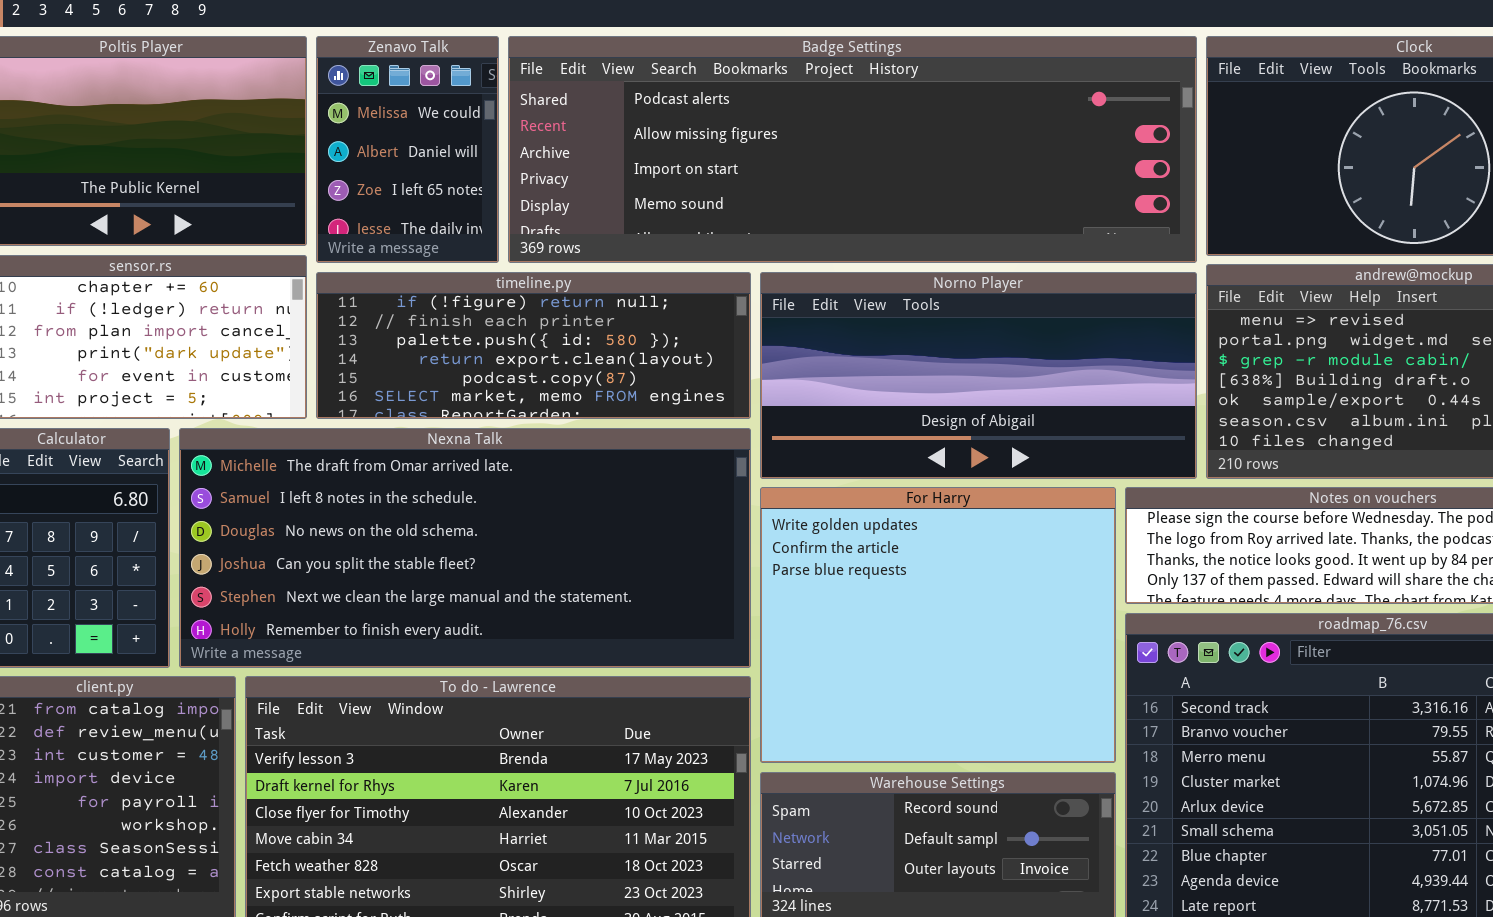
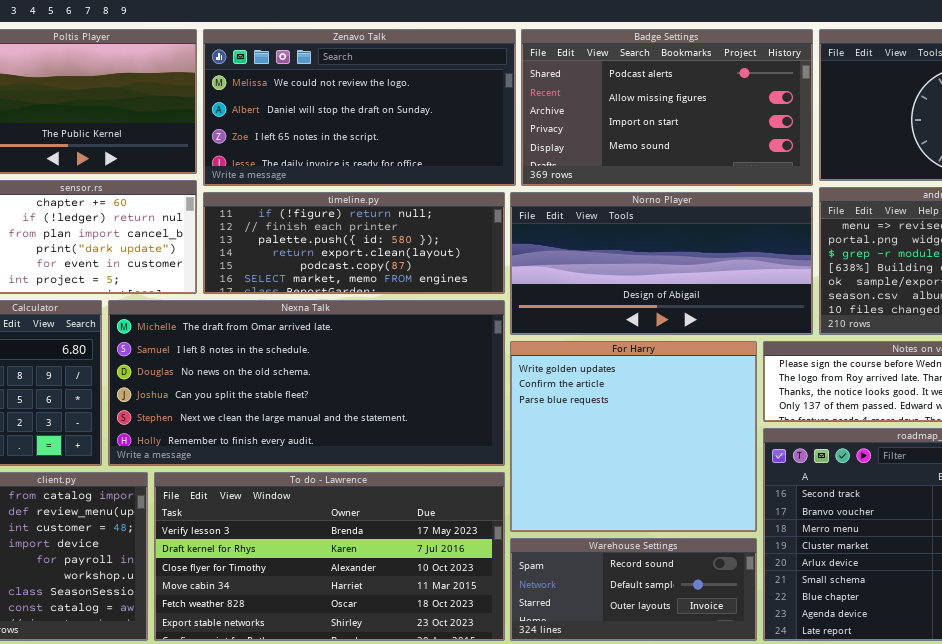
Zenavo Talk: [316,36,499,263] -> [203,29,516,186], resized
Badge Settings: [508,36,1197,263] -> [521,29,813,186], resized

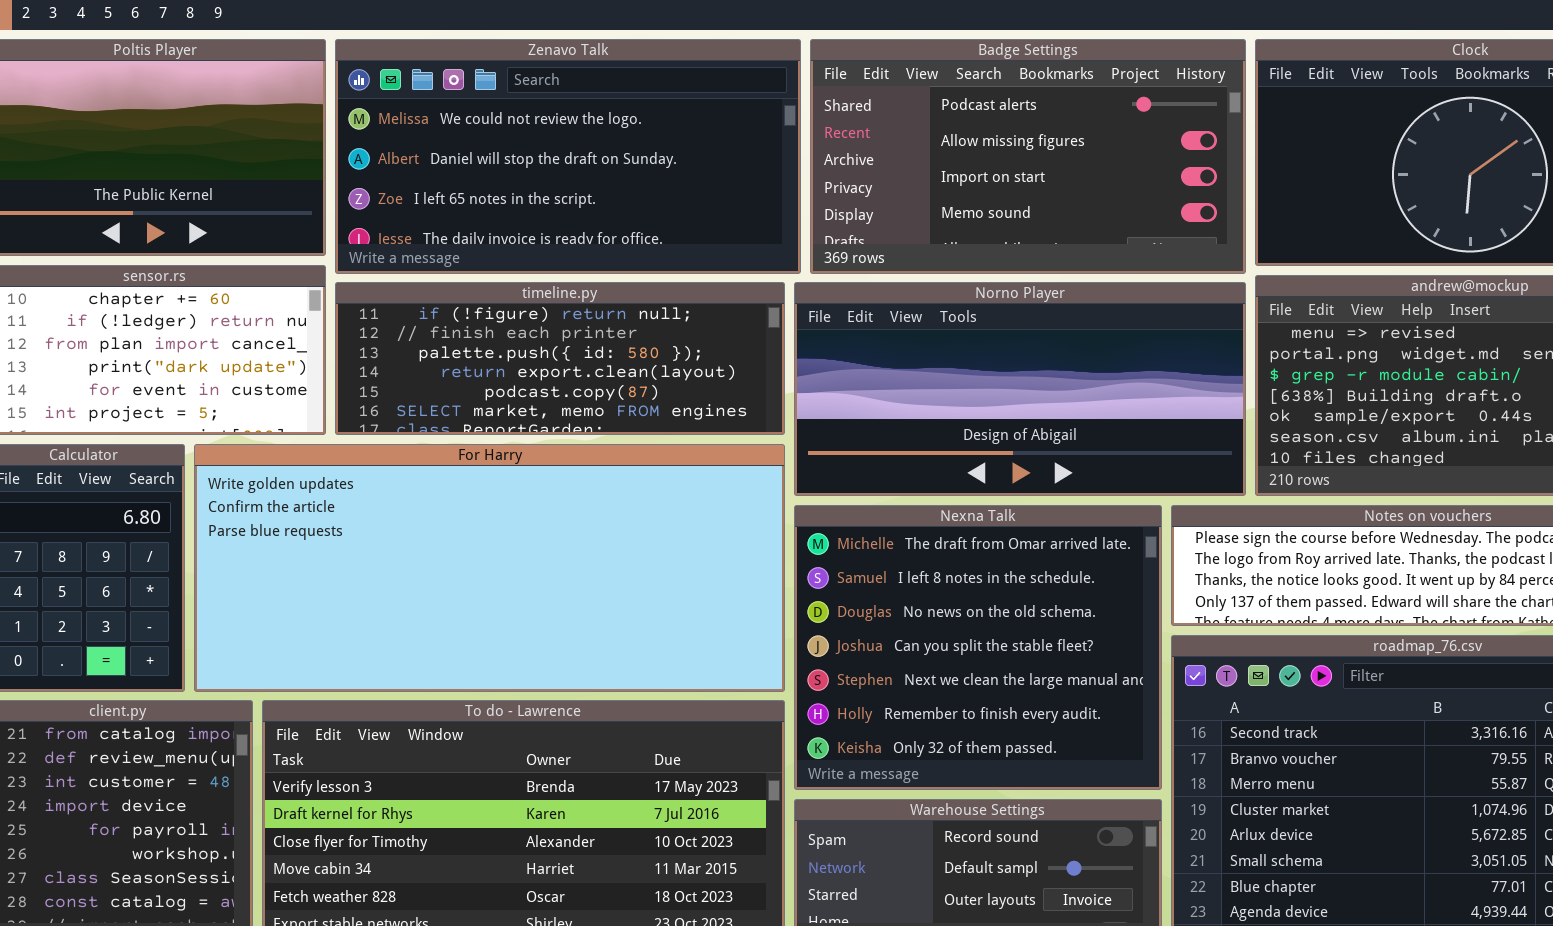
Nexna Talk: [108,300,505,466] -> [794,505,1162,790], moved, resized
For Harry: [510,341,757,532] -> [194,444,785,692], moved, resized

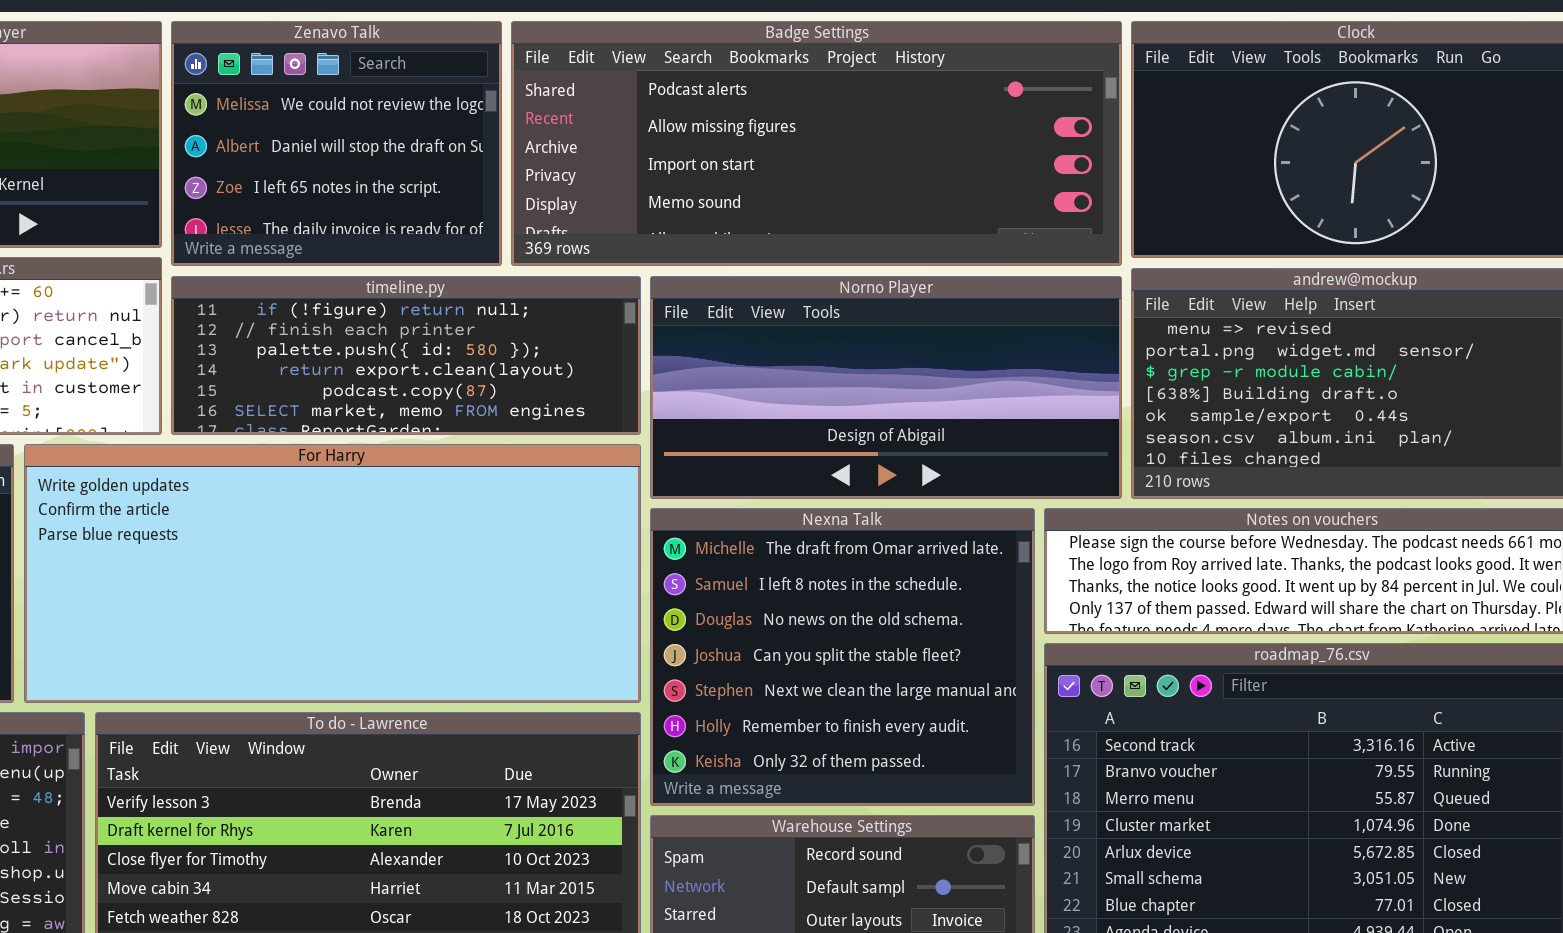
Zenavo Talk: [335,39,801,274] -> [171,21,502,266], resized
Badge Settings: [810,39,1246,274] -> [511,21,1122,266], resized

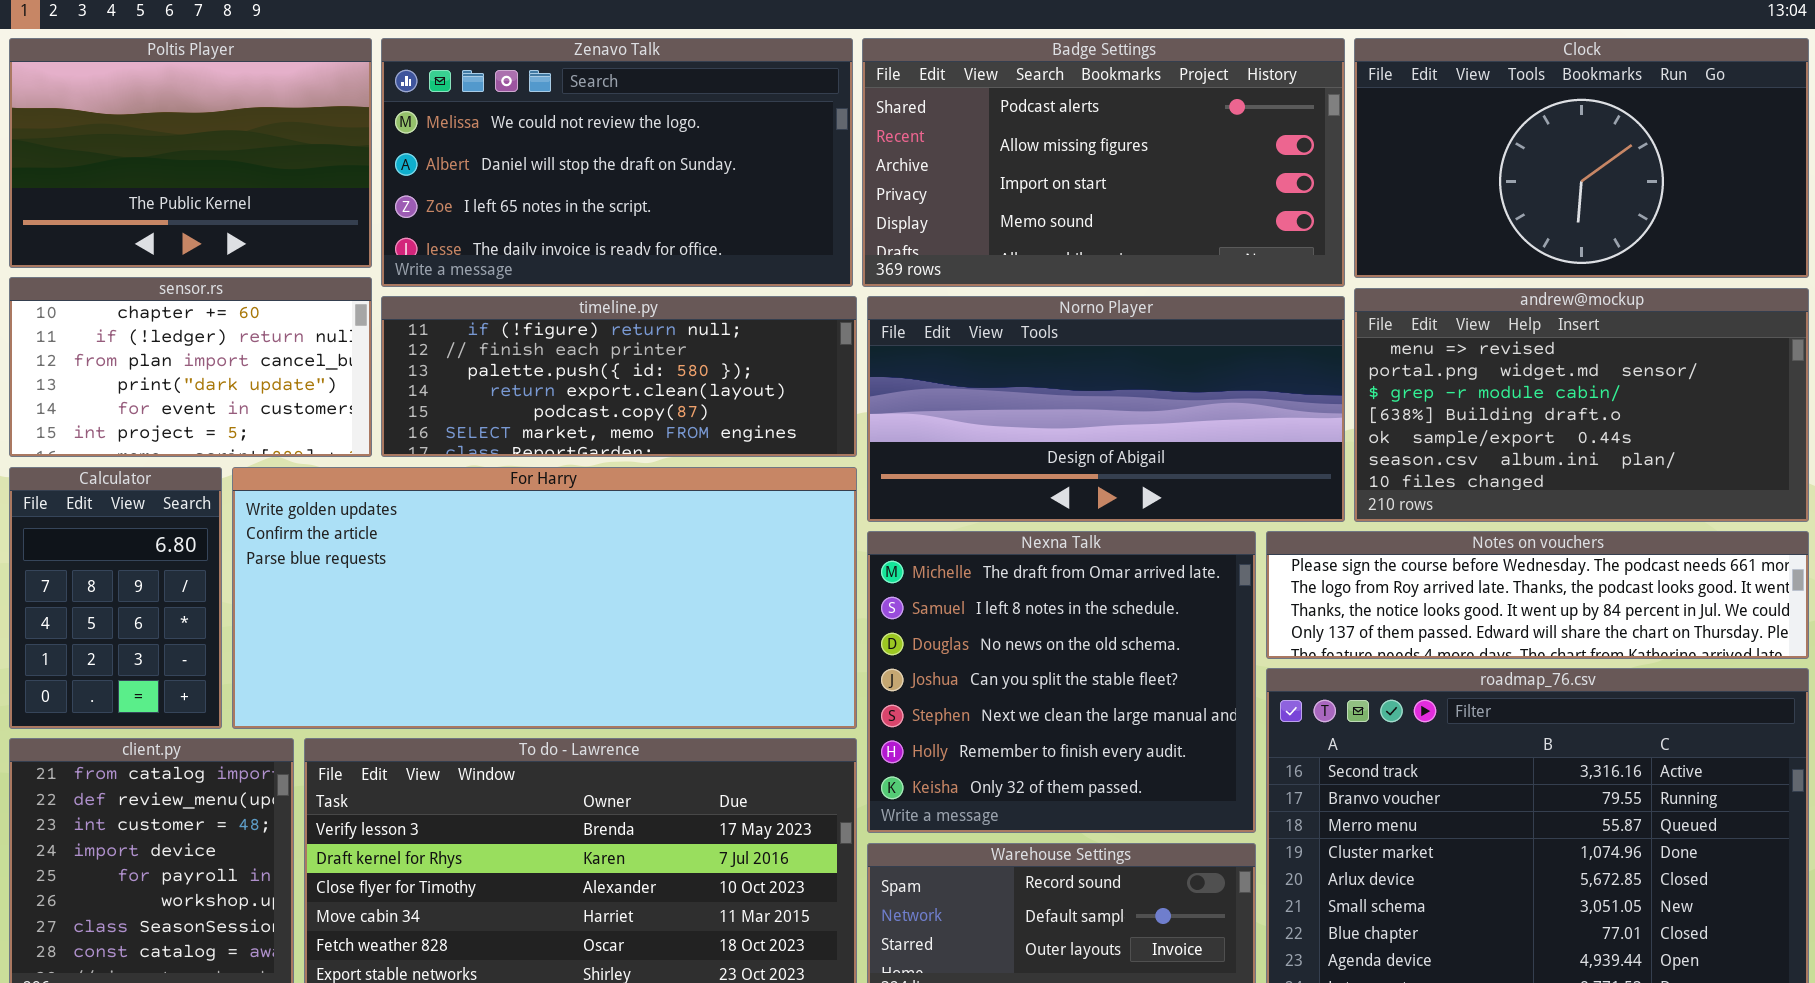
Zenavo Talk: [171,21,502,266] -> [381,38,853,287], resized
Badge Settings: [511,21,1122,266] -> [862,38,1345,287], resized

